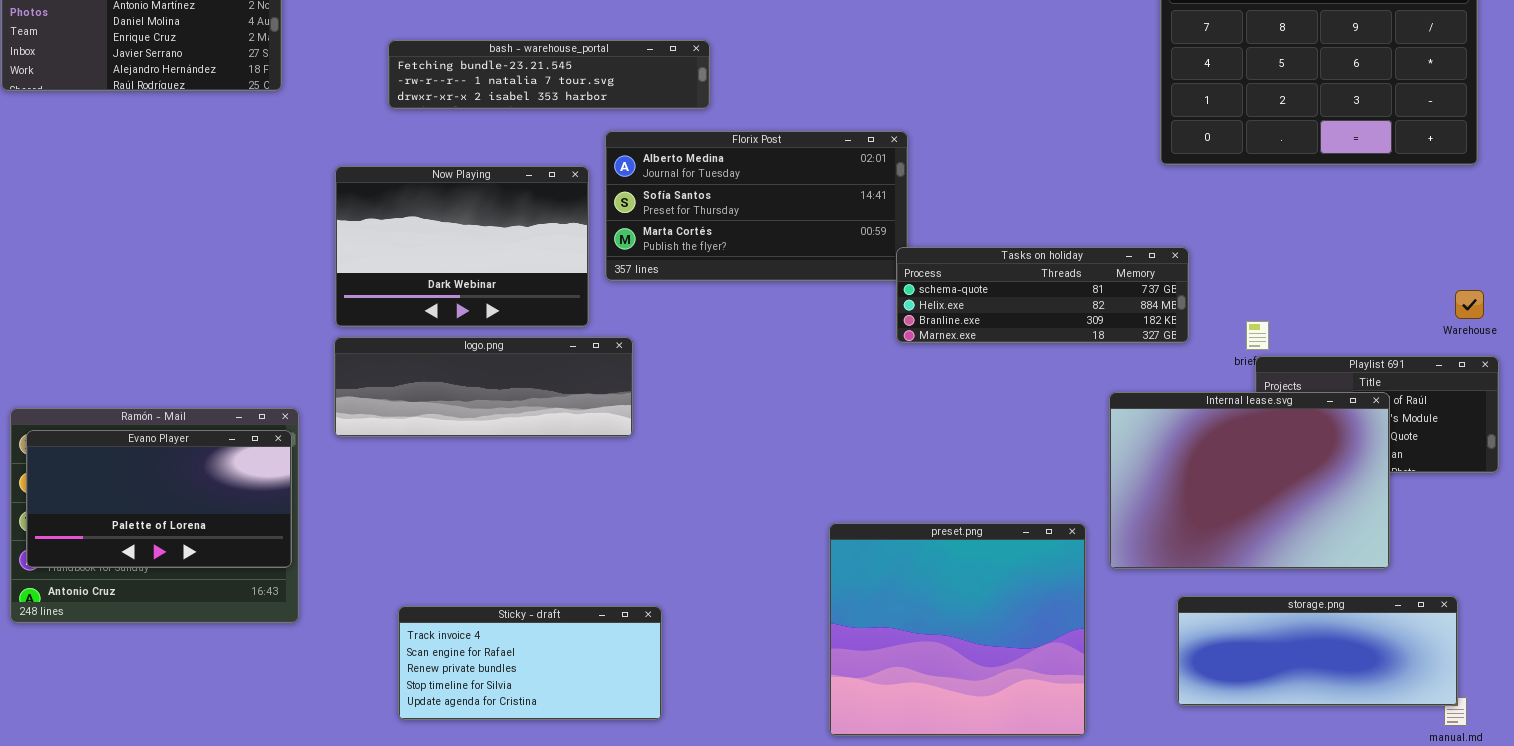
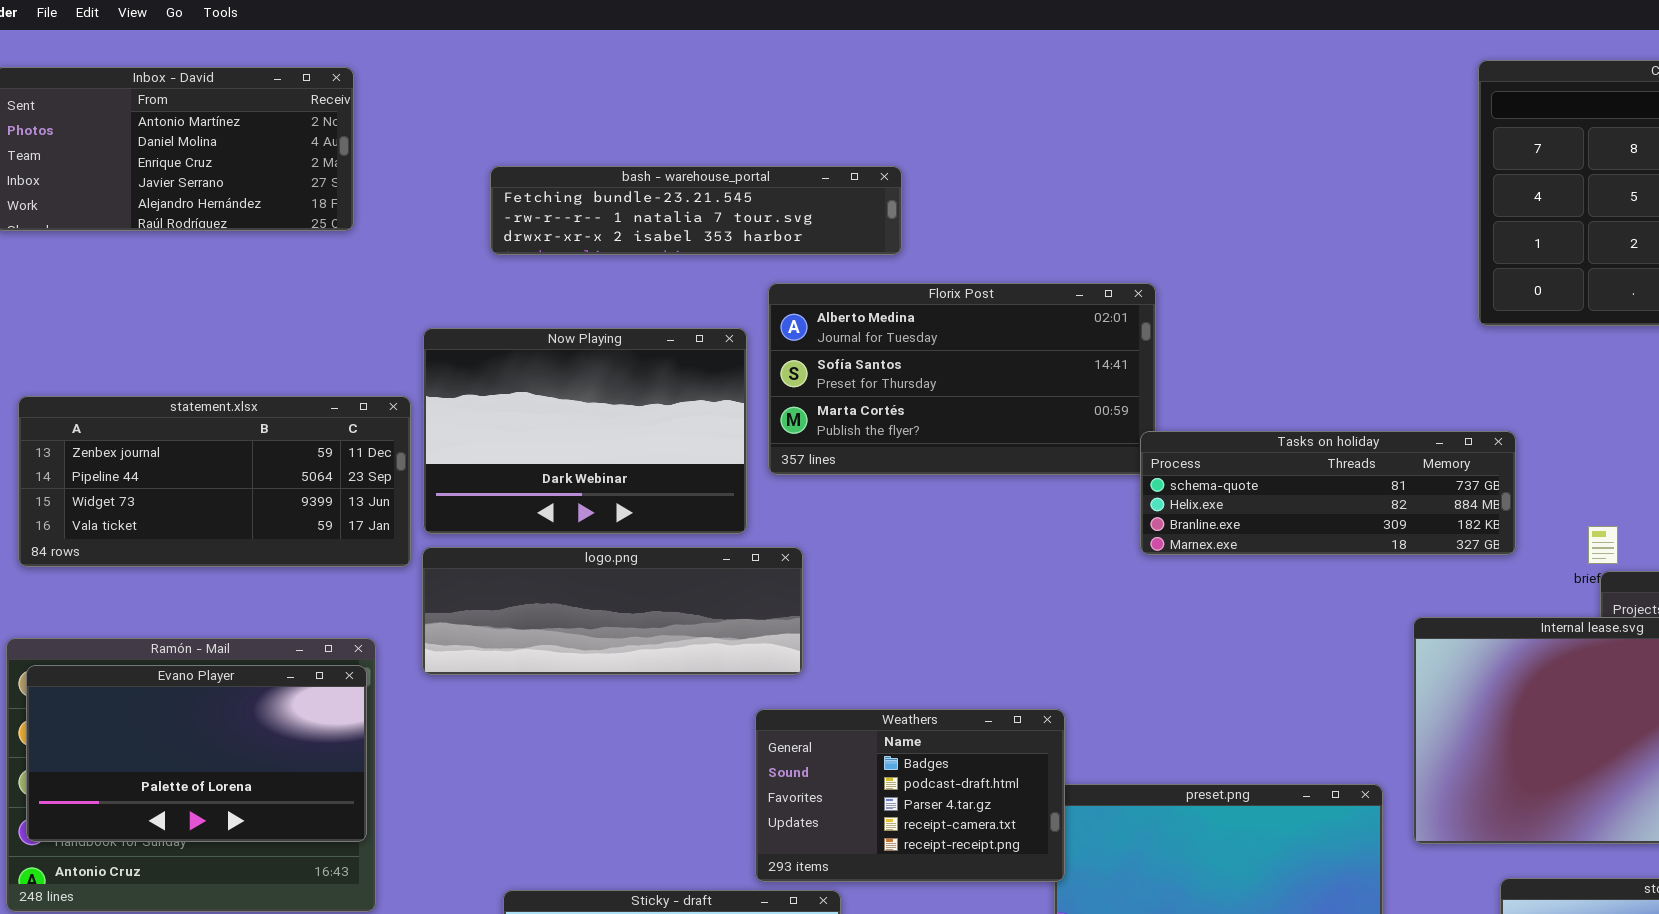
statement.xlsx: none -> [18,396,411,567], opened
Weathers: none -> [755,709,1065,882], opened

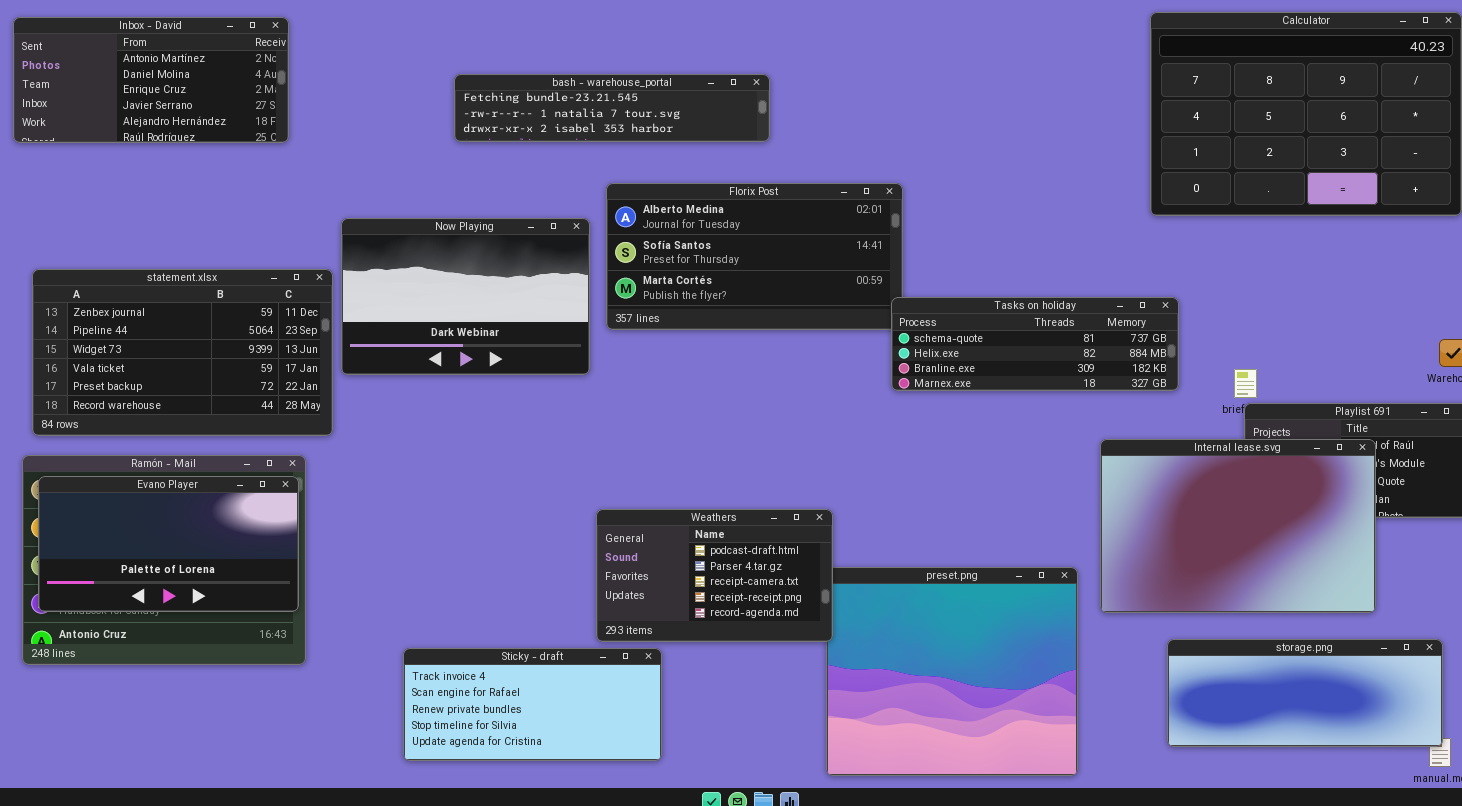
bash - warehouse_portal: [490,166,902,255] -> [454,74,770,142], moved
statement.xlsx: [18,396,411,567] -> [32,269,333,436], resized
logo.png: [422,547,803,675] -> none, closed
Weathers: [755,709,1065,882] -> [596,509,833,642], scrolled down 1 row

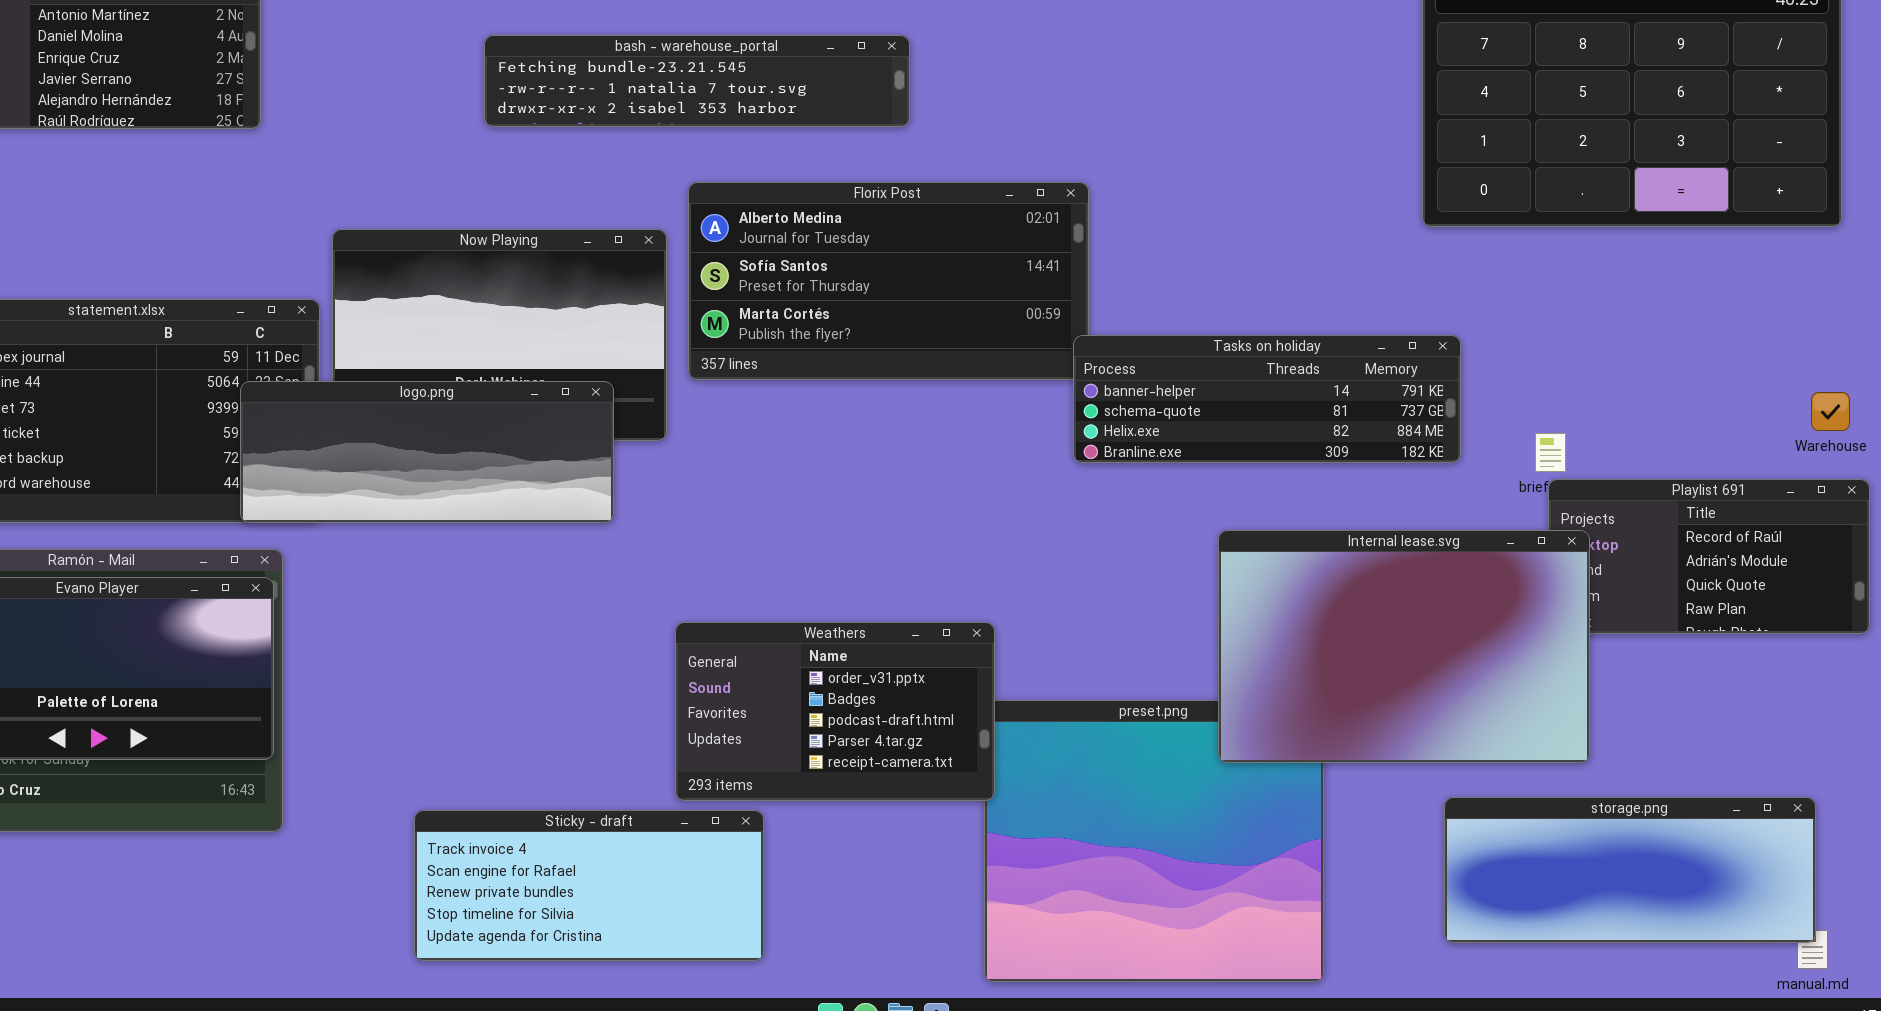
Tasks on holiday: [891,297,1179,391] -> [1073,335,1461,463], scrolled up 1 row
logo.png: none -> [240,381,614,523], opened
Internal lease.svg: [1100,439,1376,613] -> [1218,530,1590,763], moved
Weathers: [596,509,833,642] -> [675,622,995,801], scrolled up 2 rows

